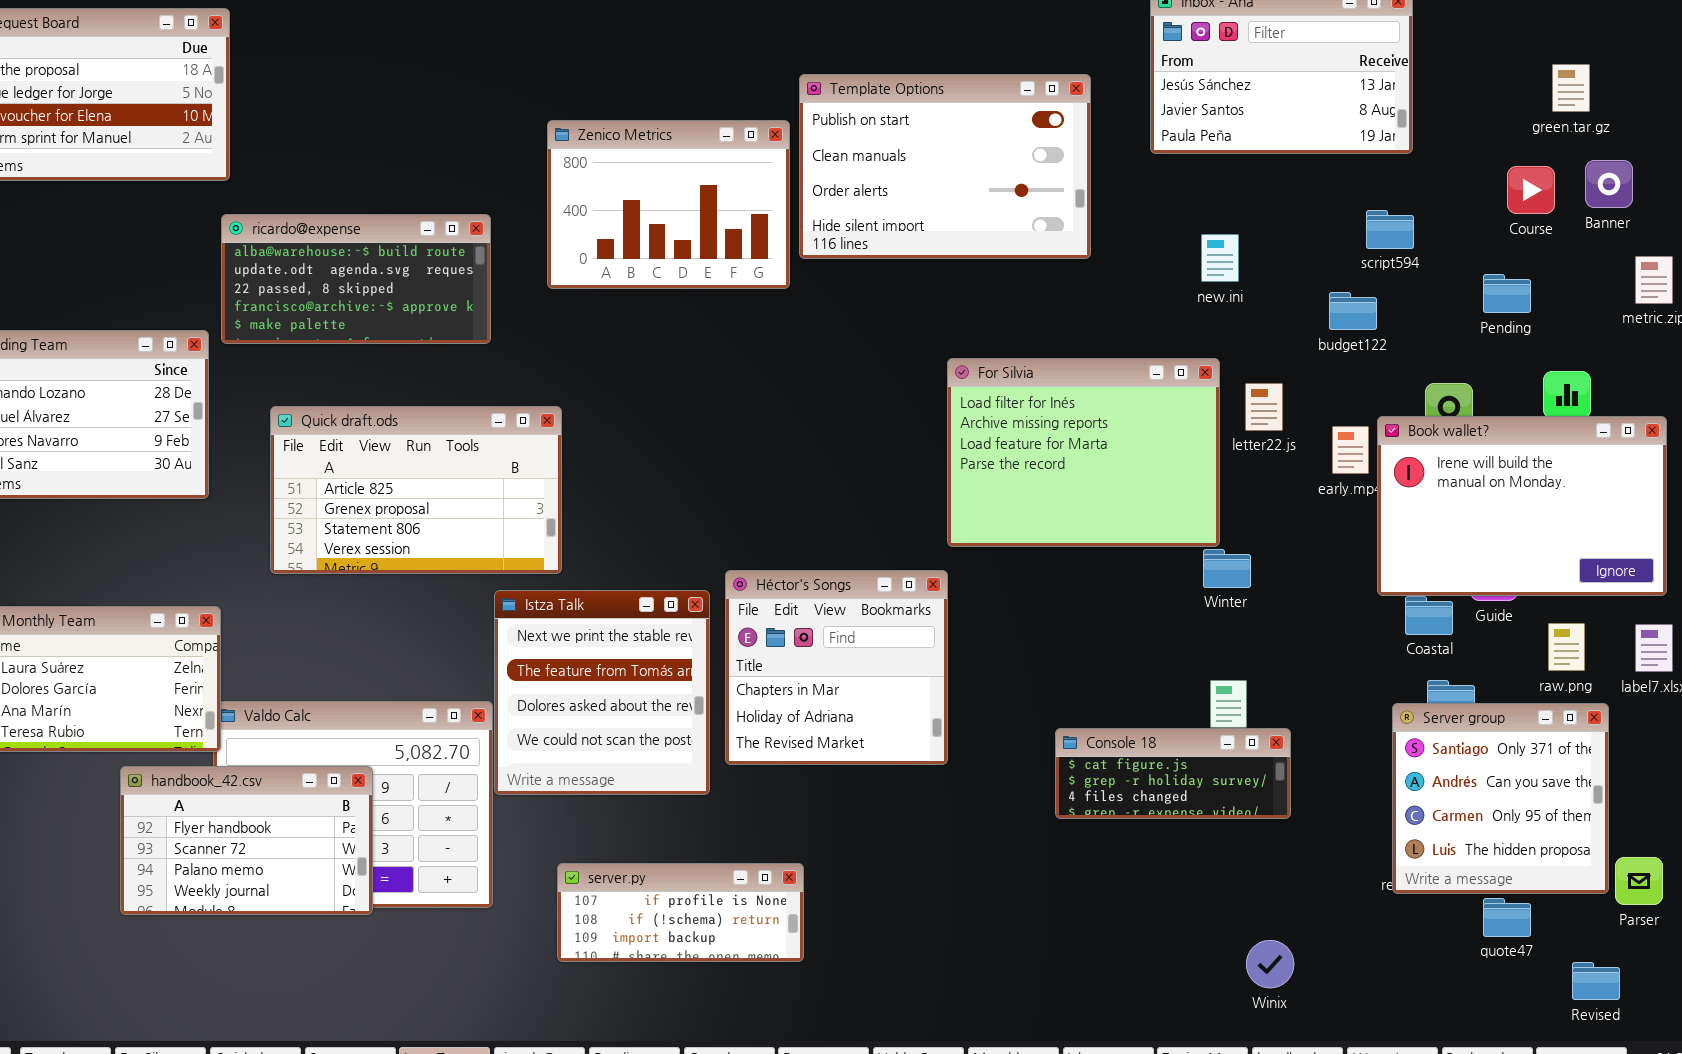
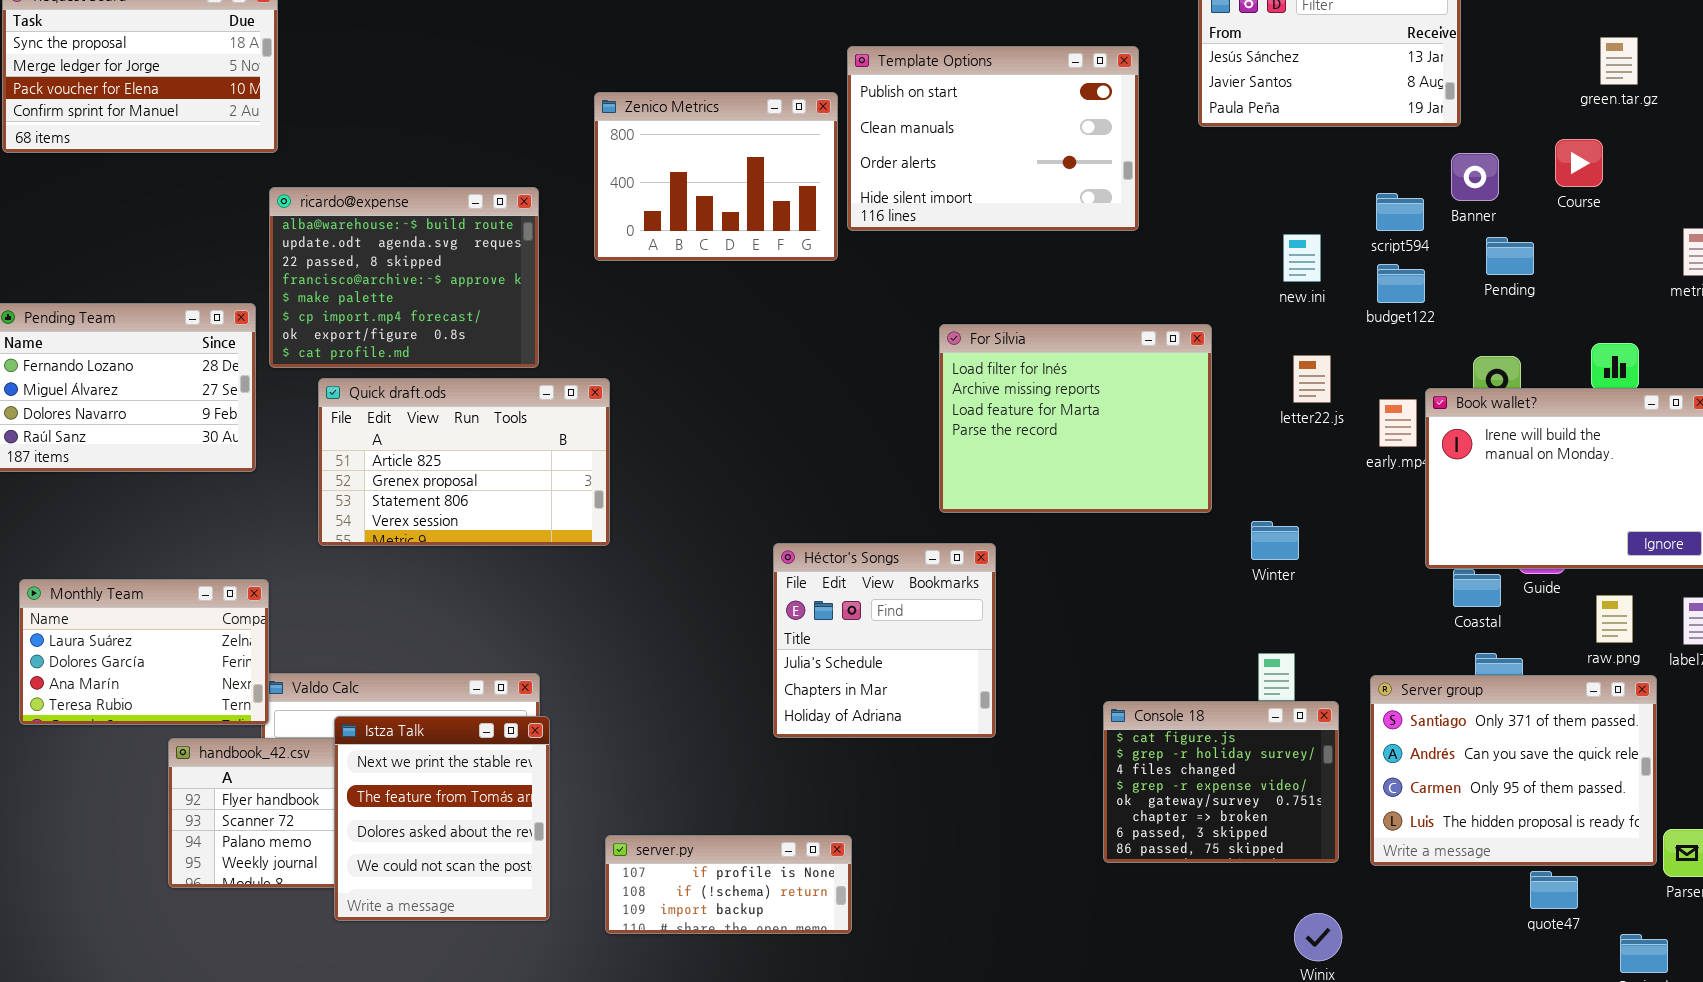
Banner: [1585,160,1633,208] -> [1451,153,1499,201], moved
script594: [1366,210,1414,249] -> [1376,193,1424,231], moved
ricardo@expense: [221,214,491,344] -> [269,187,539,368], resized
new.ini: [1201,234,1239,282] -> [1283,234,1321,282], moved
Pending: [1483,274,1531,313] -> [1486,237,1534,275], moved
For Silvia: [947,358,1220,547] -> [939,324,1212,513], moved
Héctor's Songs: [725,570,948,765] -> [773,543,996,738], scrolled up 1 row
Istza Talk: [494,590,710,795] -> [334,716,550,921], moved
Server group: [1392,703,1609,894] -> [1370,675,1657,866], resized
Console 18: [1055,728,1291,819] -> [1103,701,1339,863], resized

